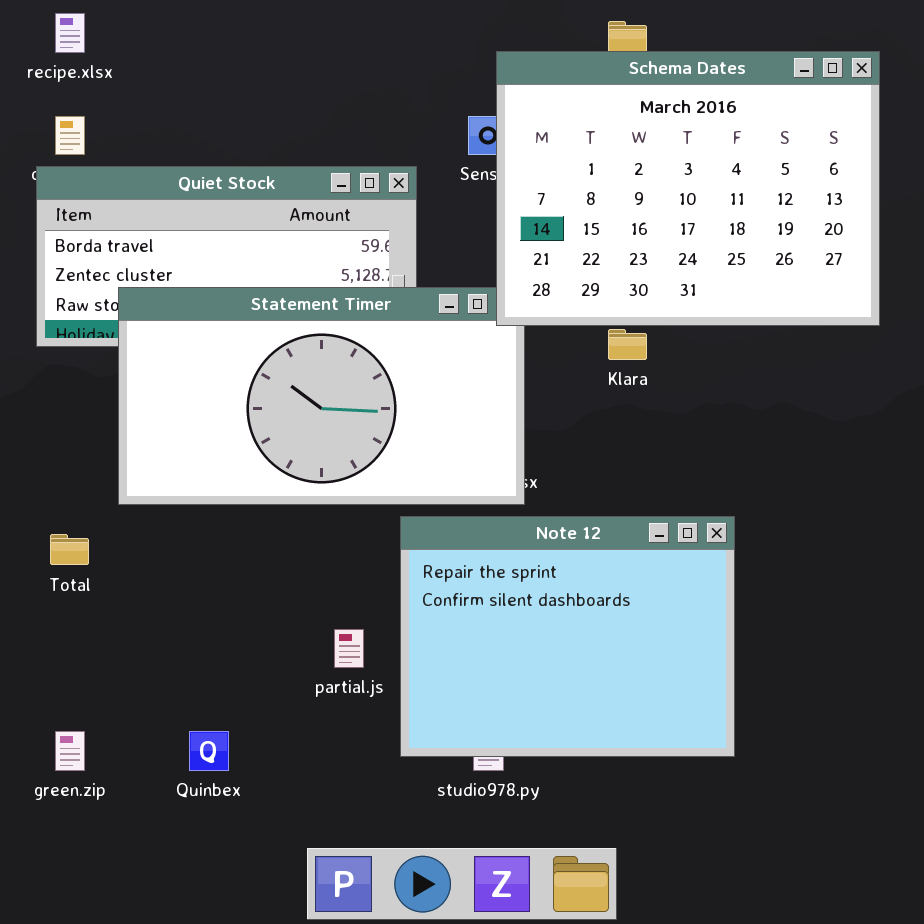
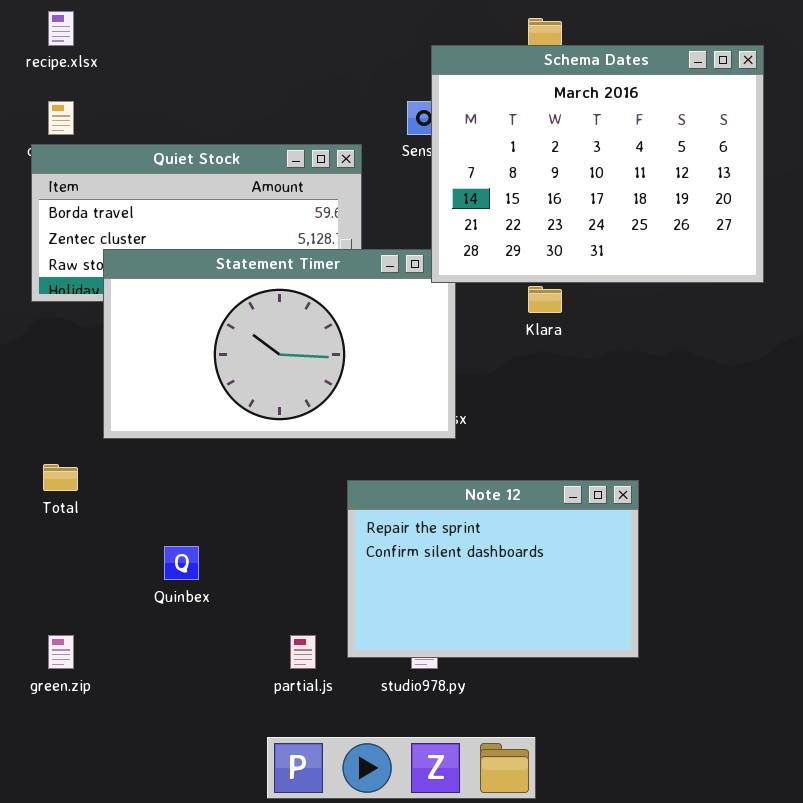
Note 12: [400,516,735,757] -> [347,480,639,658], resized
partial.js: [334,629,364,668] -> [290,635,316,669], moved
Quinbex: [189,731,229,771] -> [164,546,199,580], moved

